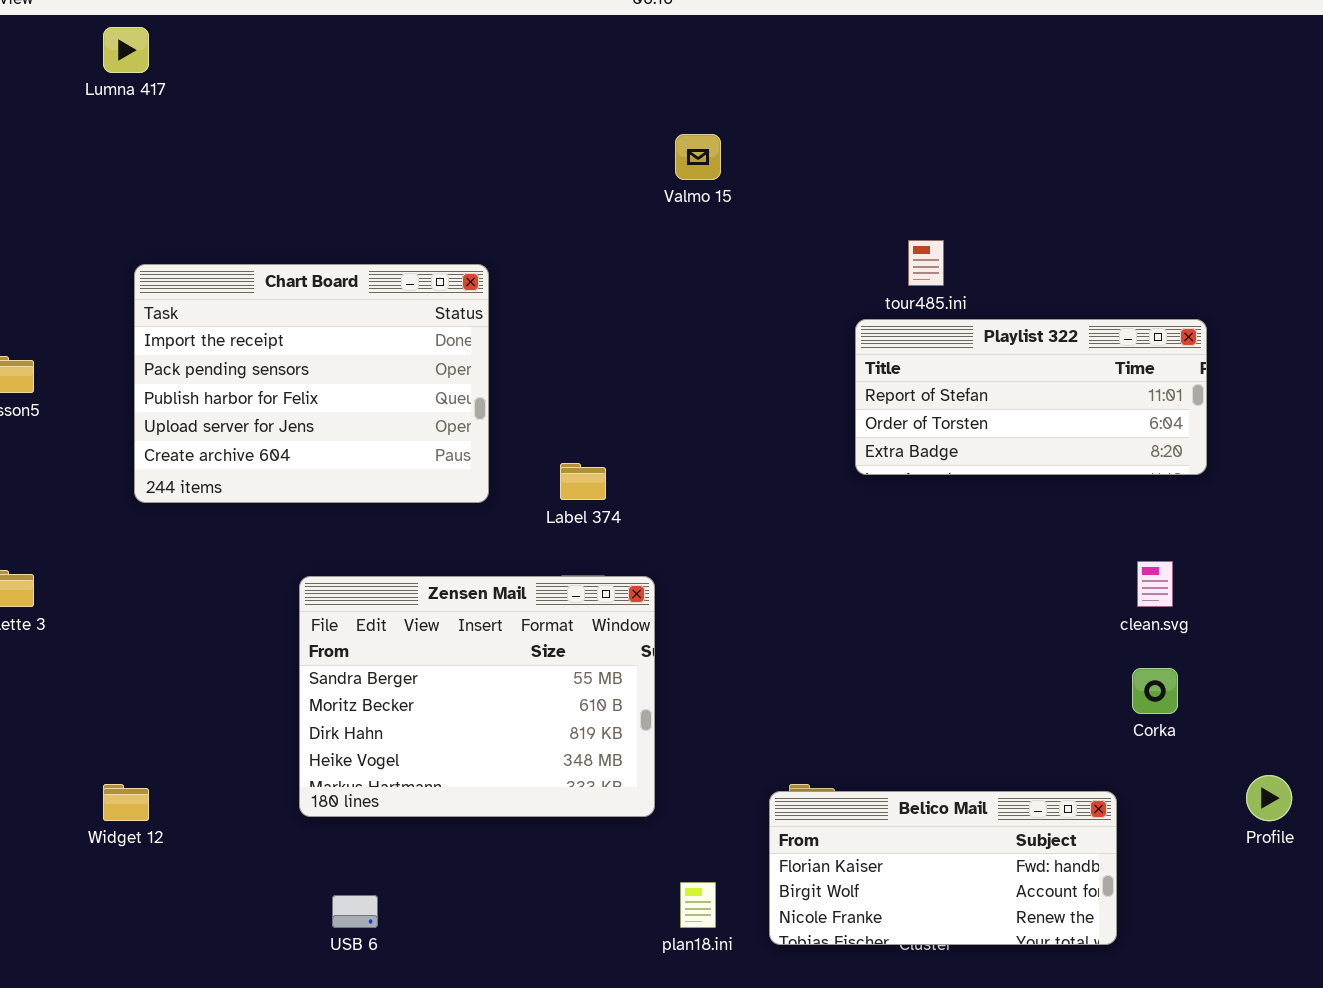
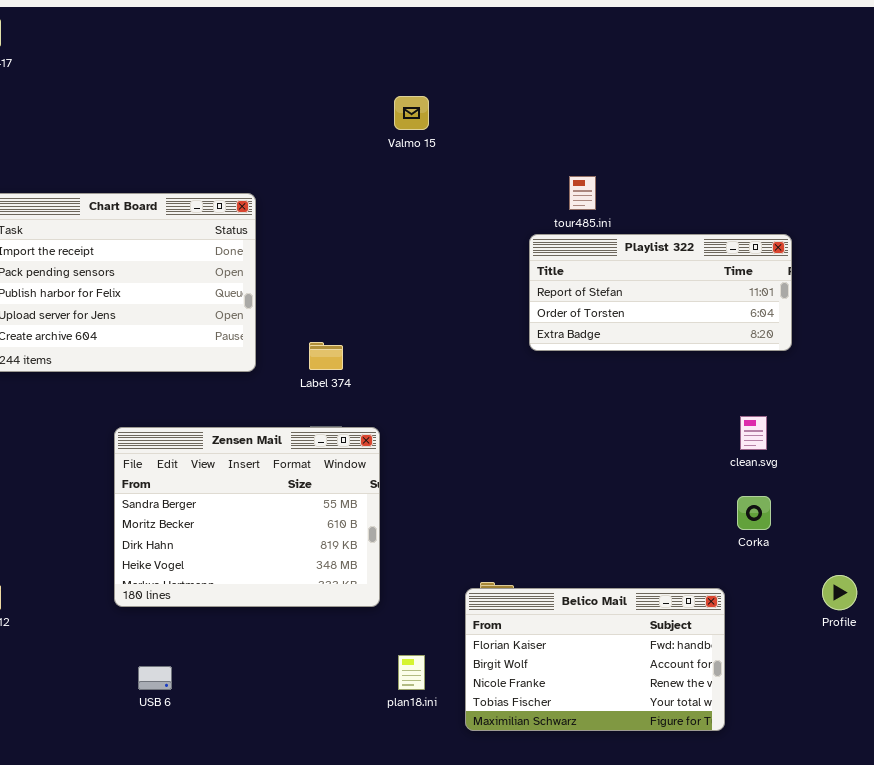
Belico Mail: [769,791,1117,945] -> [465,588,725,731], resized

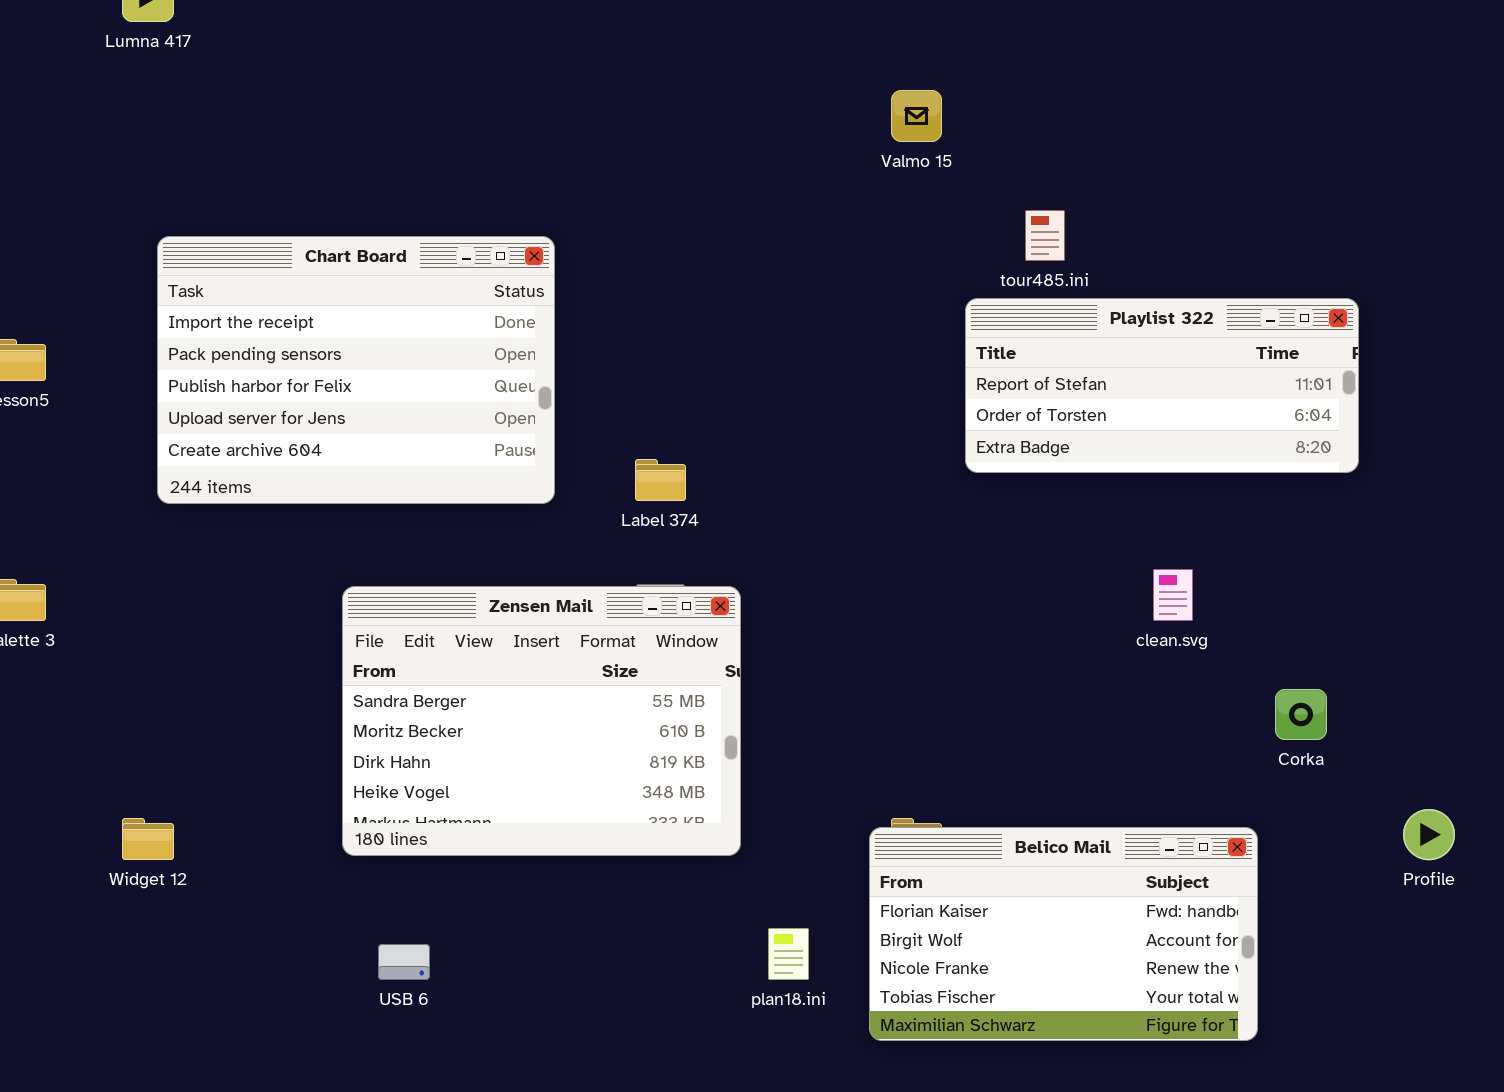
Valmo 15: [394,96,429,130] -> [891,90,942,142], moved
clean.svg: [740,416,767,450] -> [1153,569,1193,621], moved

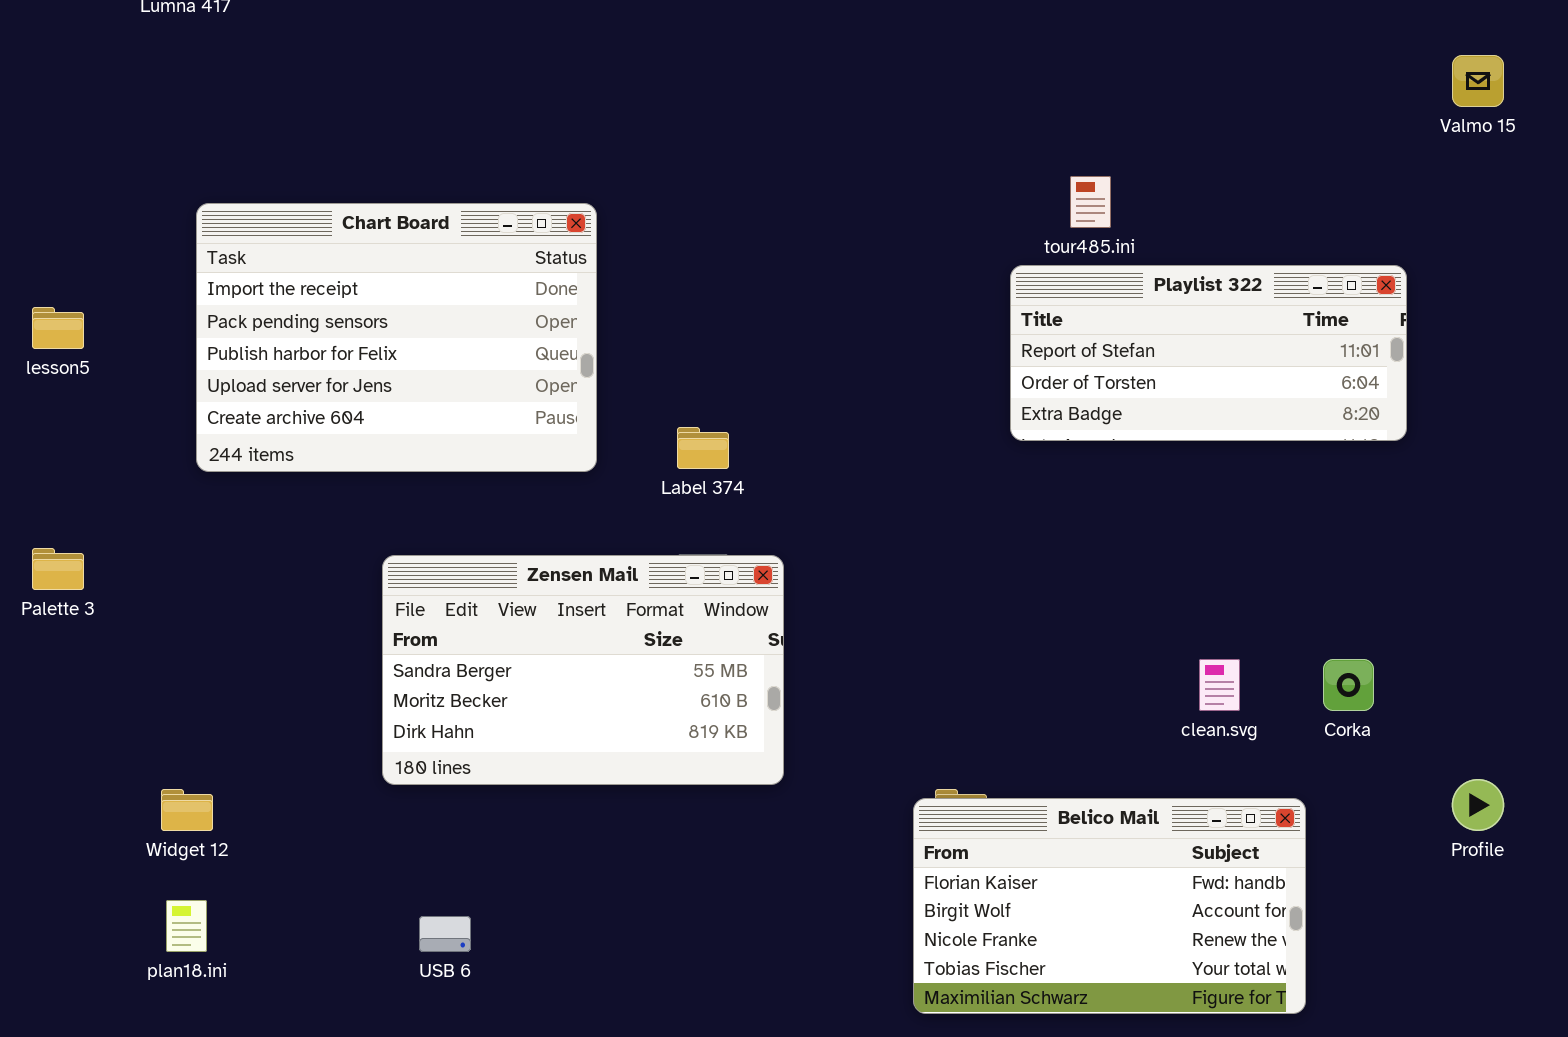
Valmo 15: [891,90,942,142] -> [1452,55,1504,107], moved
clean.svg: [1153,569,1193,621] -> [1199,659,1240,711], moved
Zensen Mail: [342,586,741,856] -> [382,555,784,785], resized
plan18.ini: [768,928,809,980] -> [166,900,207,952], moved

